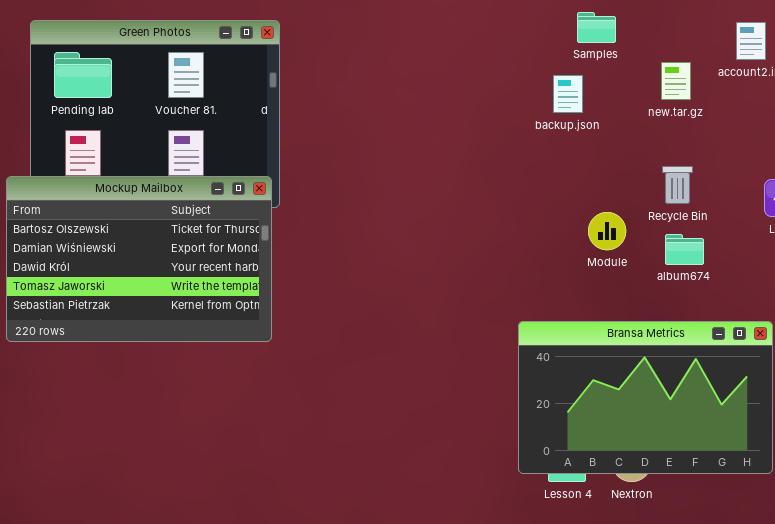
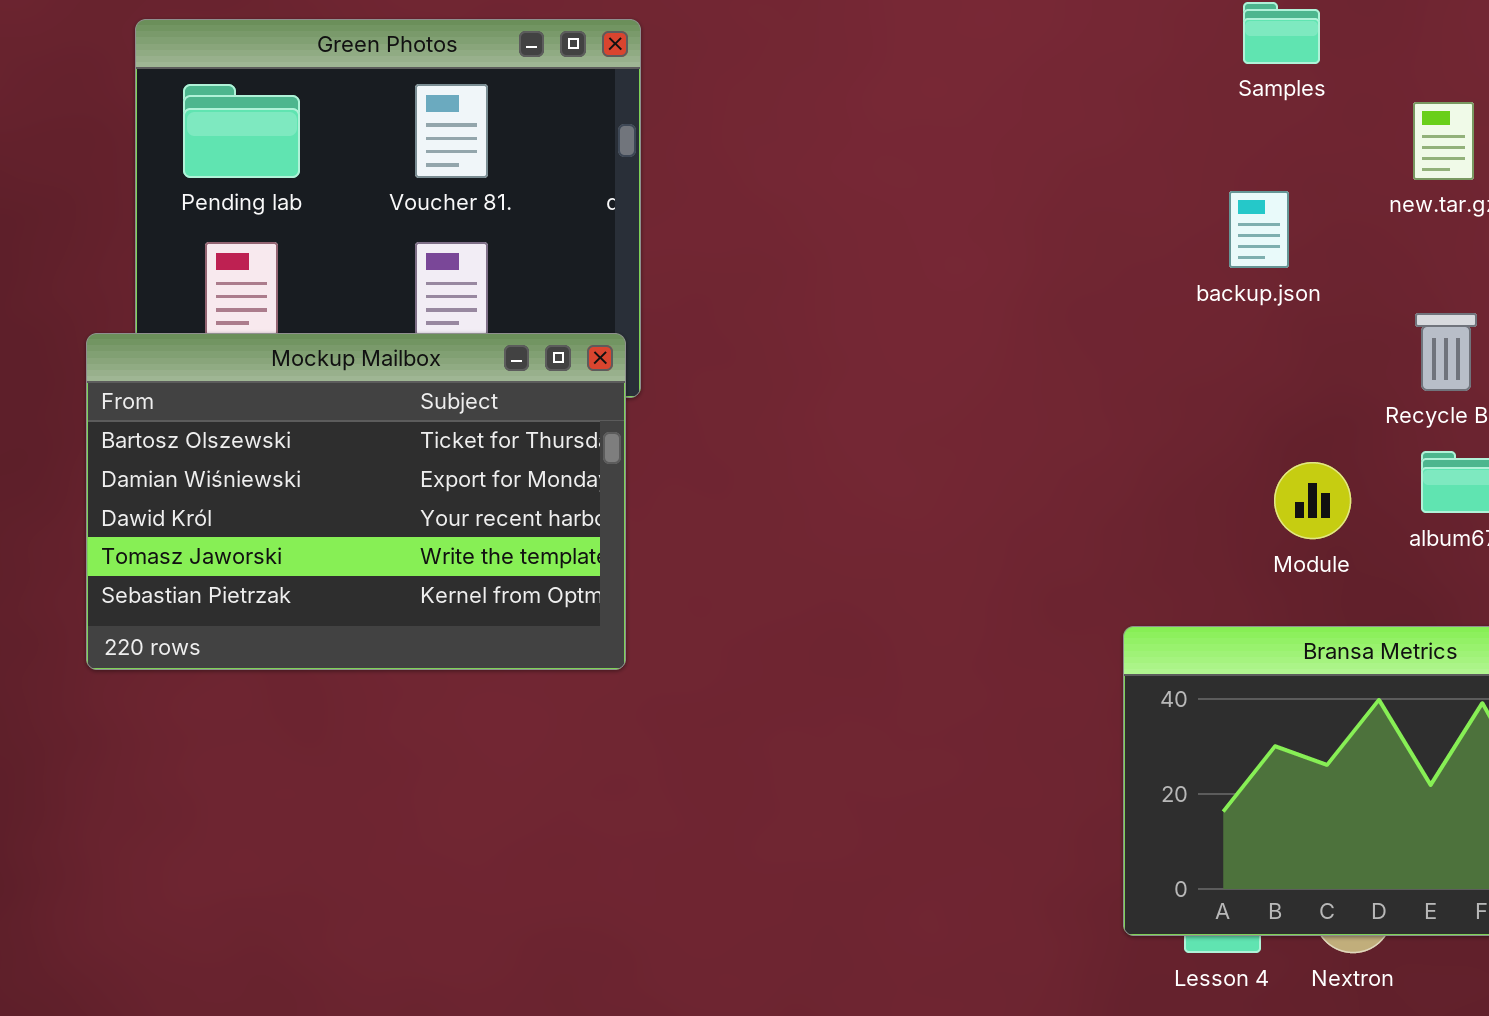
backup.json: [553,75,583,113] -> [1229,191,1289,268], moved
Module: [588,212,626,250] -> [1274,462,1351,539], moved

